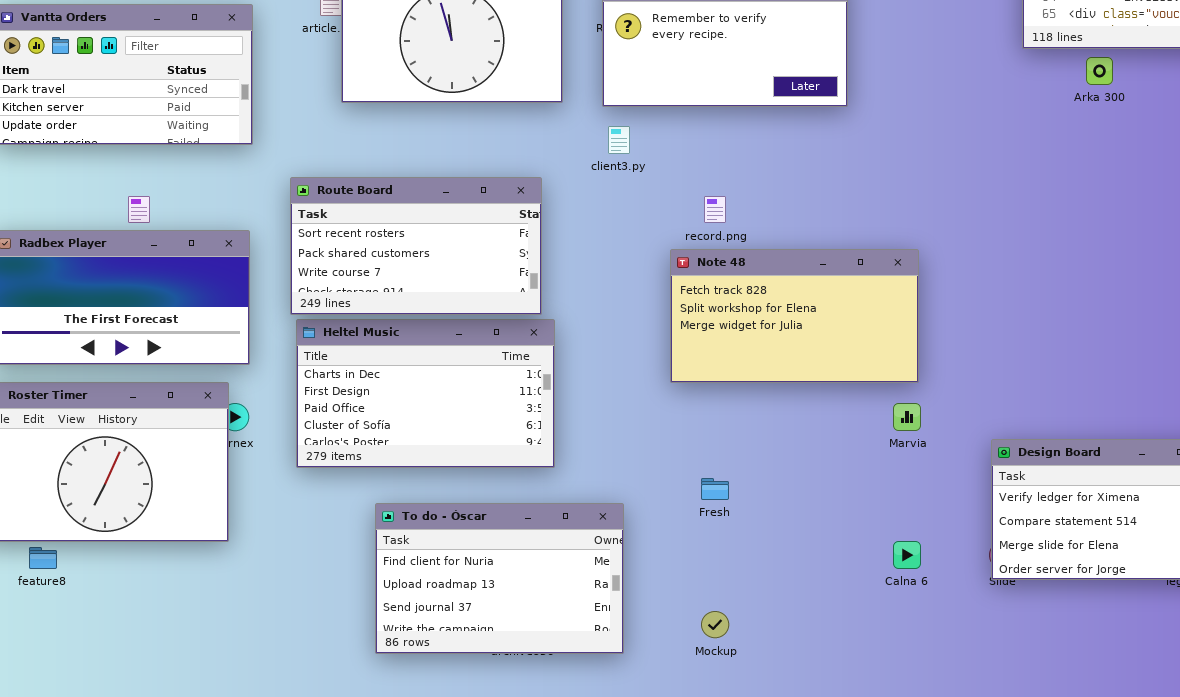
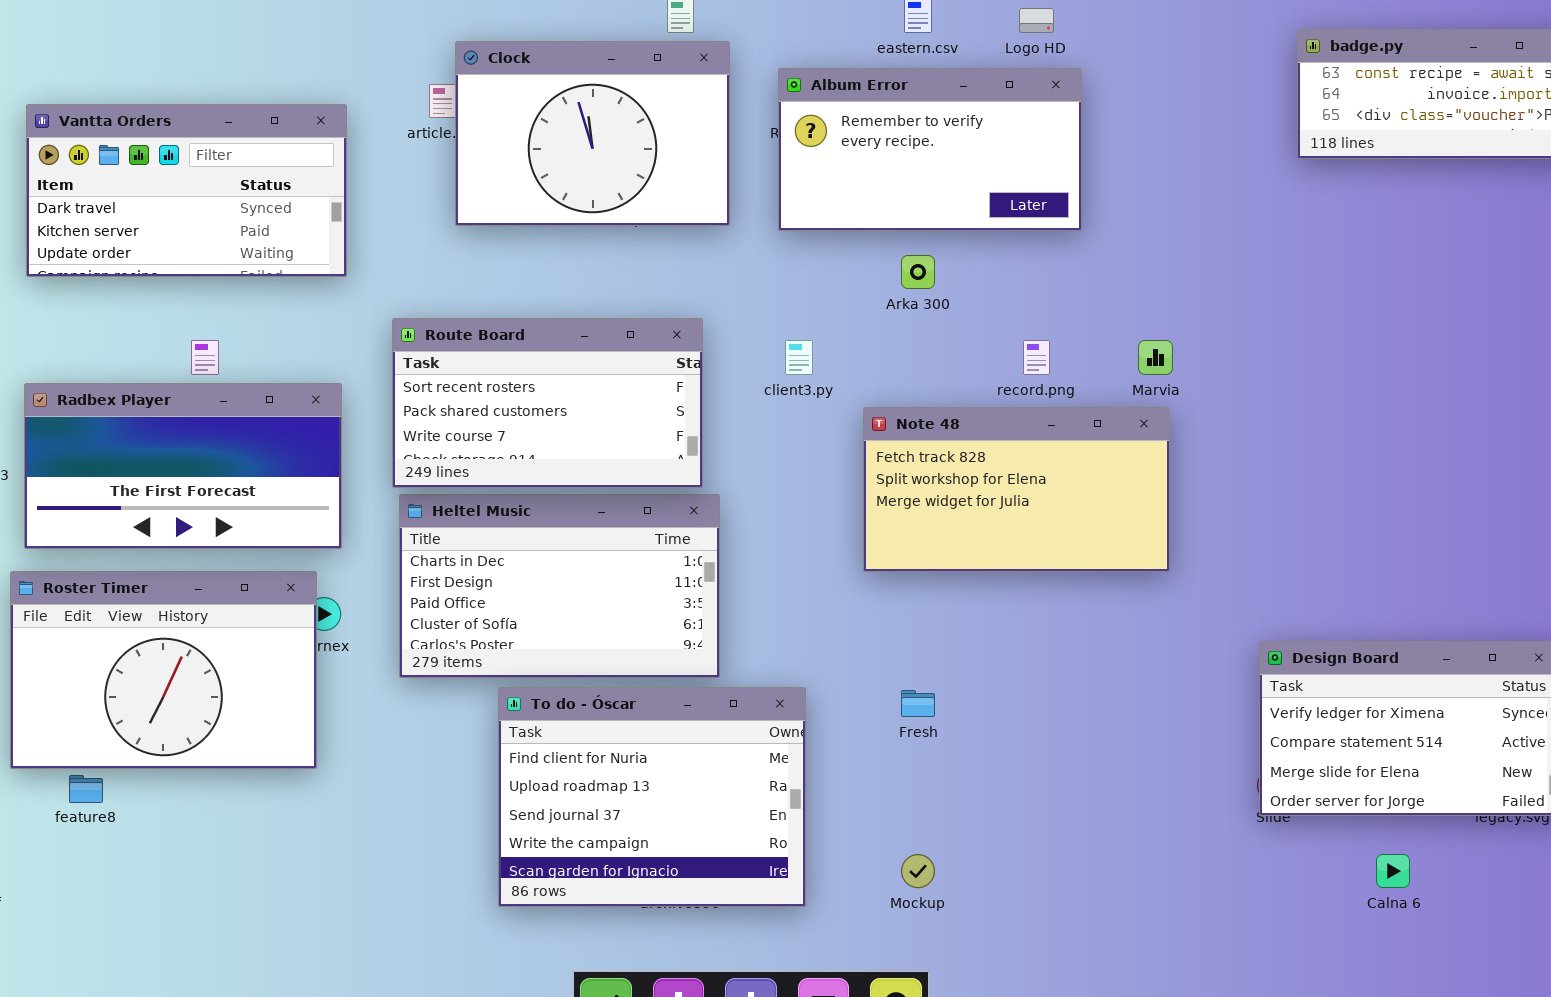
Arka 300: [1086,57,1113,85] -> [901,255,935,289], moved
client3.py: [608,126,630,154] -> [785,340,813,375], moved
record.png: [704,196,726,223] -> [1023,340,1050,375], moved
Marvia: [893,403,921,431] -> [1138,340,1173,375], moved
To do - Óscar: [375,503,624,654] -> [498,687,806,907], resized
Calna 6: [893,541,921,569] -> [1376,854,1410,888], moved

